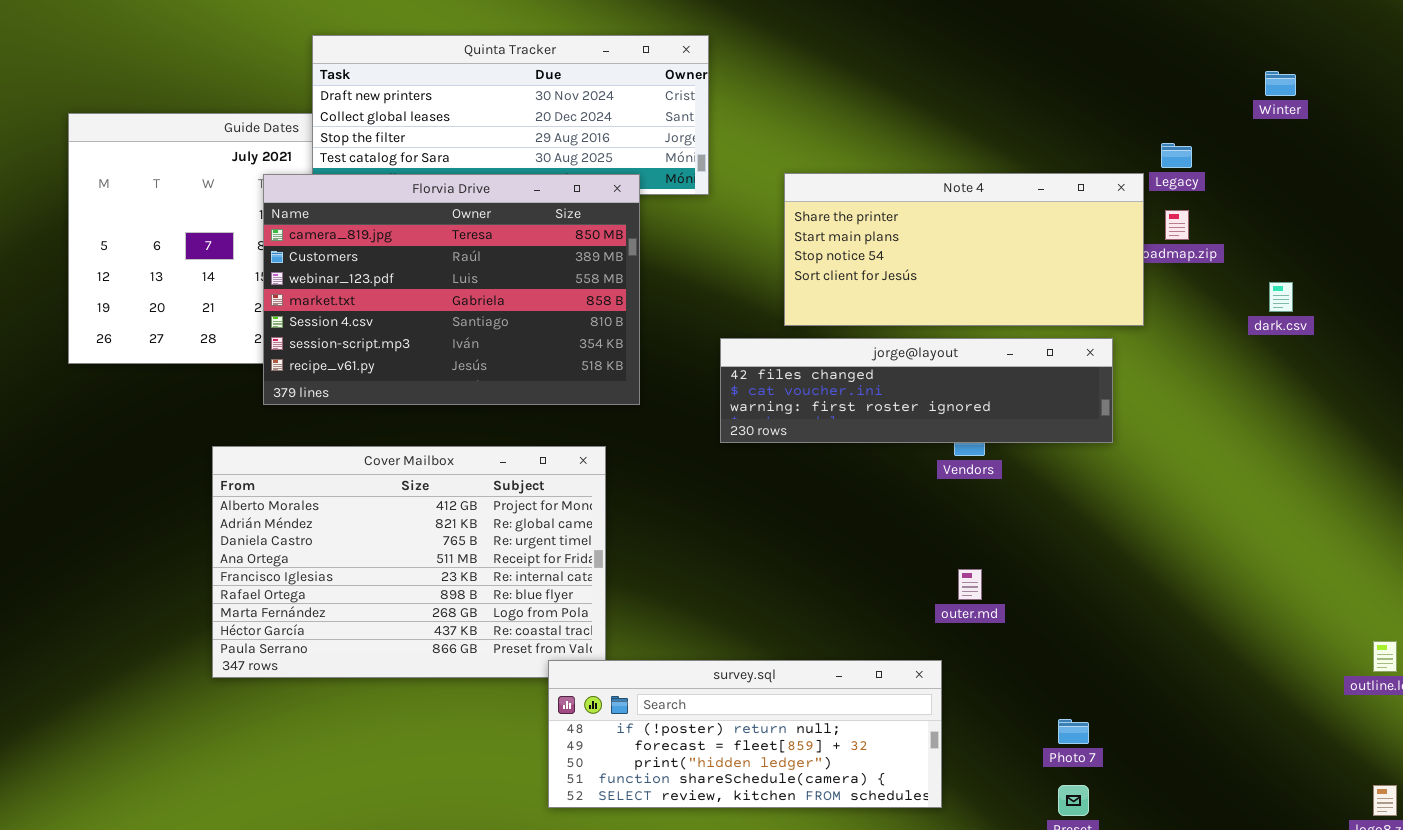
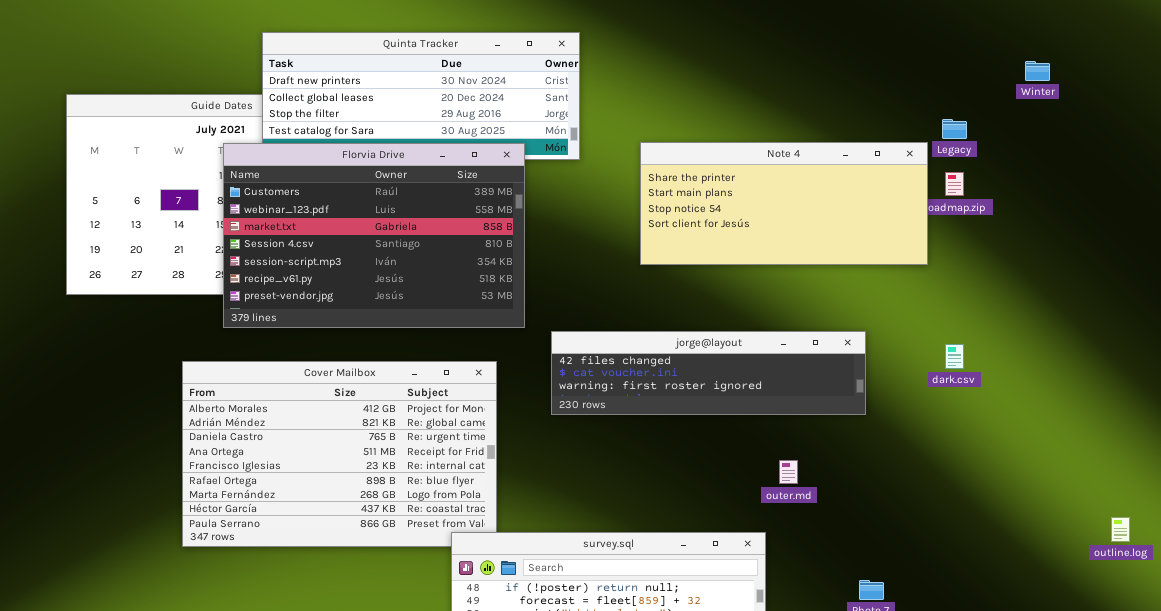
Florvia Drive: [263,174,640,405] -> [223,143,525,328], scrolled down 1 row
dark.csv: [1269,282,1293,312] -> [945,344,964,369], moved
jorge@layout: [720,338,1113,443] -> [551,331,866,415], moved

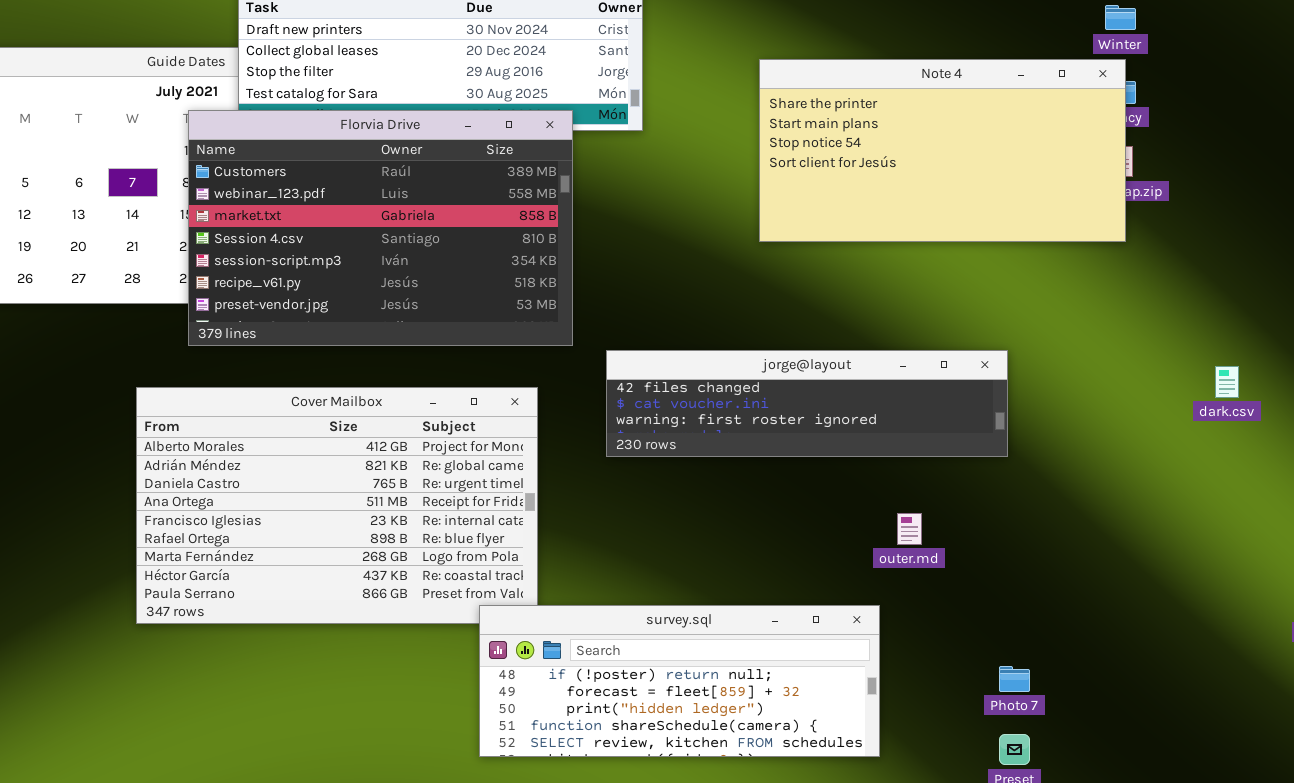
Winter: [1025,61,1050,81] -> [1105,5,1136,30], moved
Note 4: [640,142,928,265] -> [759,59,1126,242], moved, resized
dark.csv: [945,344,964,369] -> [1215,366,1239,398], moved

